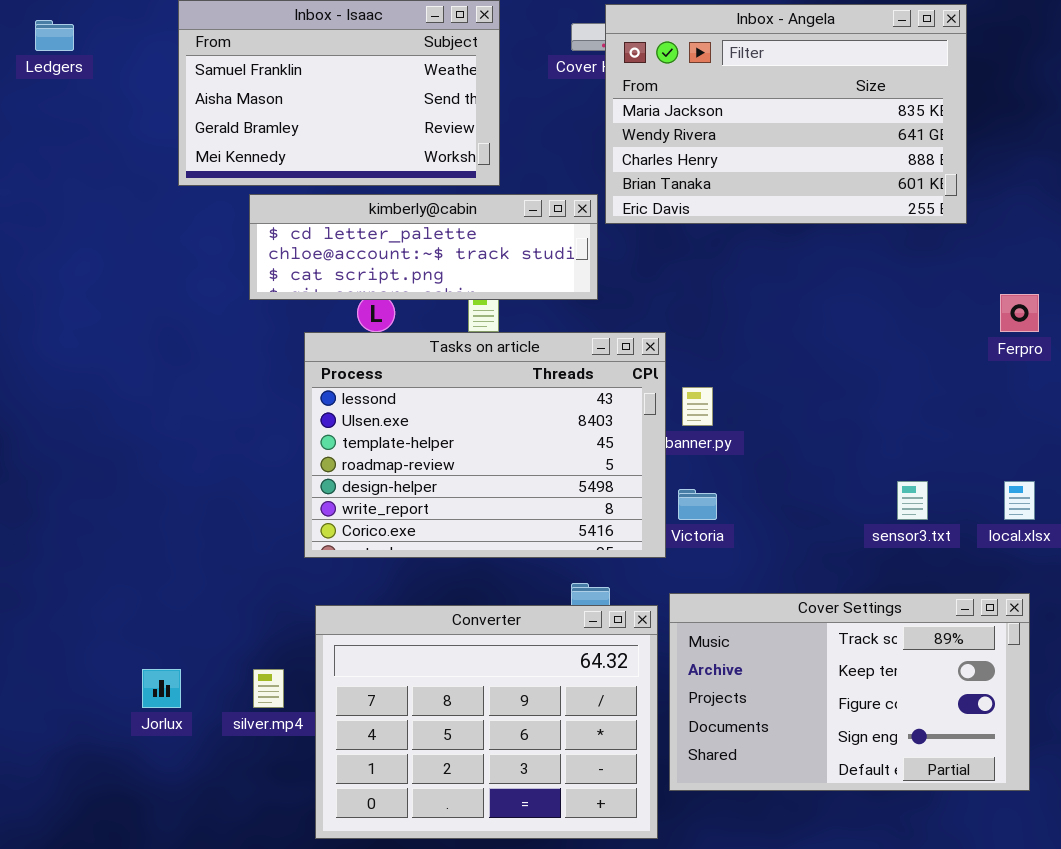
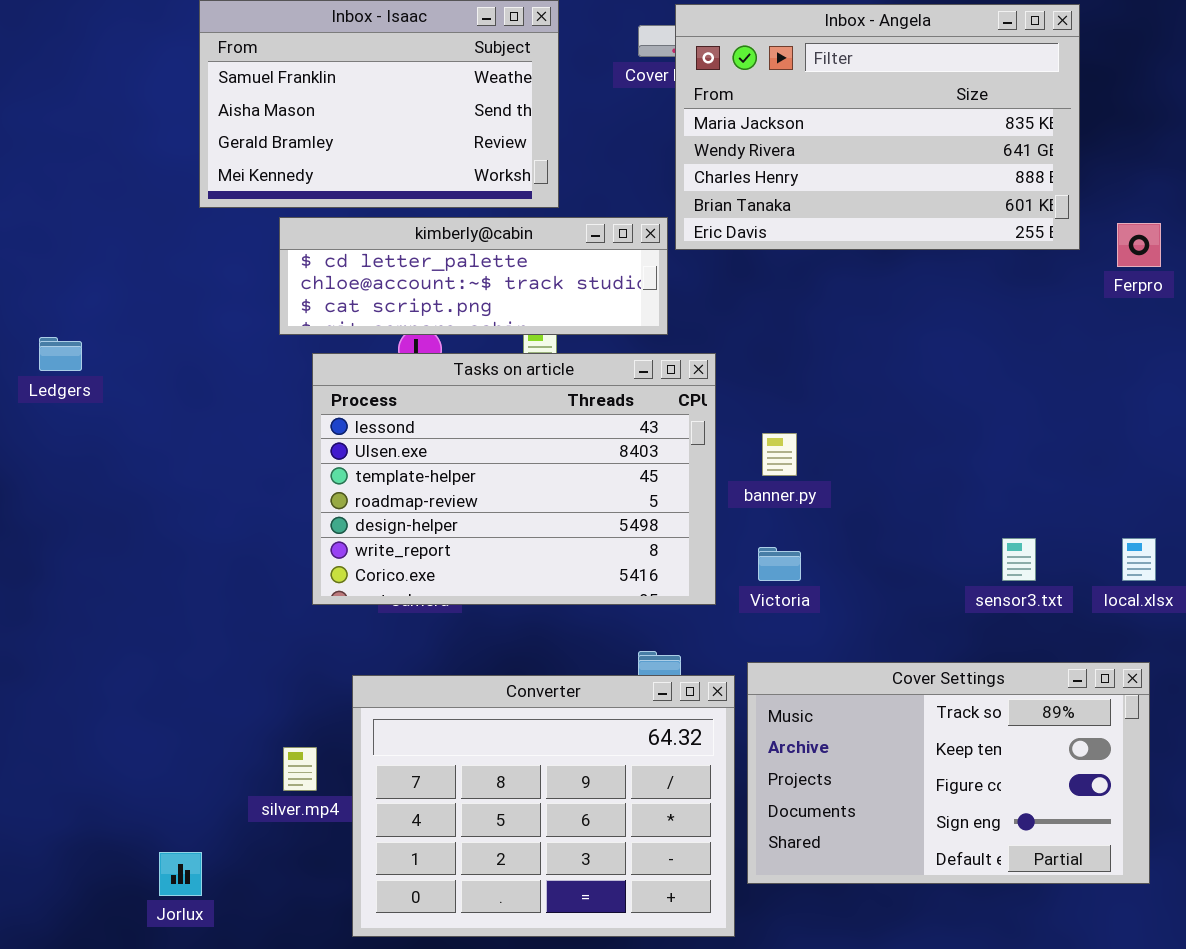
Ledgers: [35,20,74,51] -> [39,337,82,371], moved
Ferpro: [1000,294,1039,332] -> [1117,223,1161,267], moved
Tasks on article: [304,332,666,558] -> [312,353,716,605], moved
Jorlux: [142,669,181,708] -> [159,852,202,896], moved

